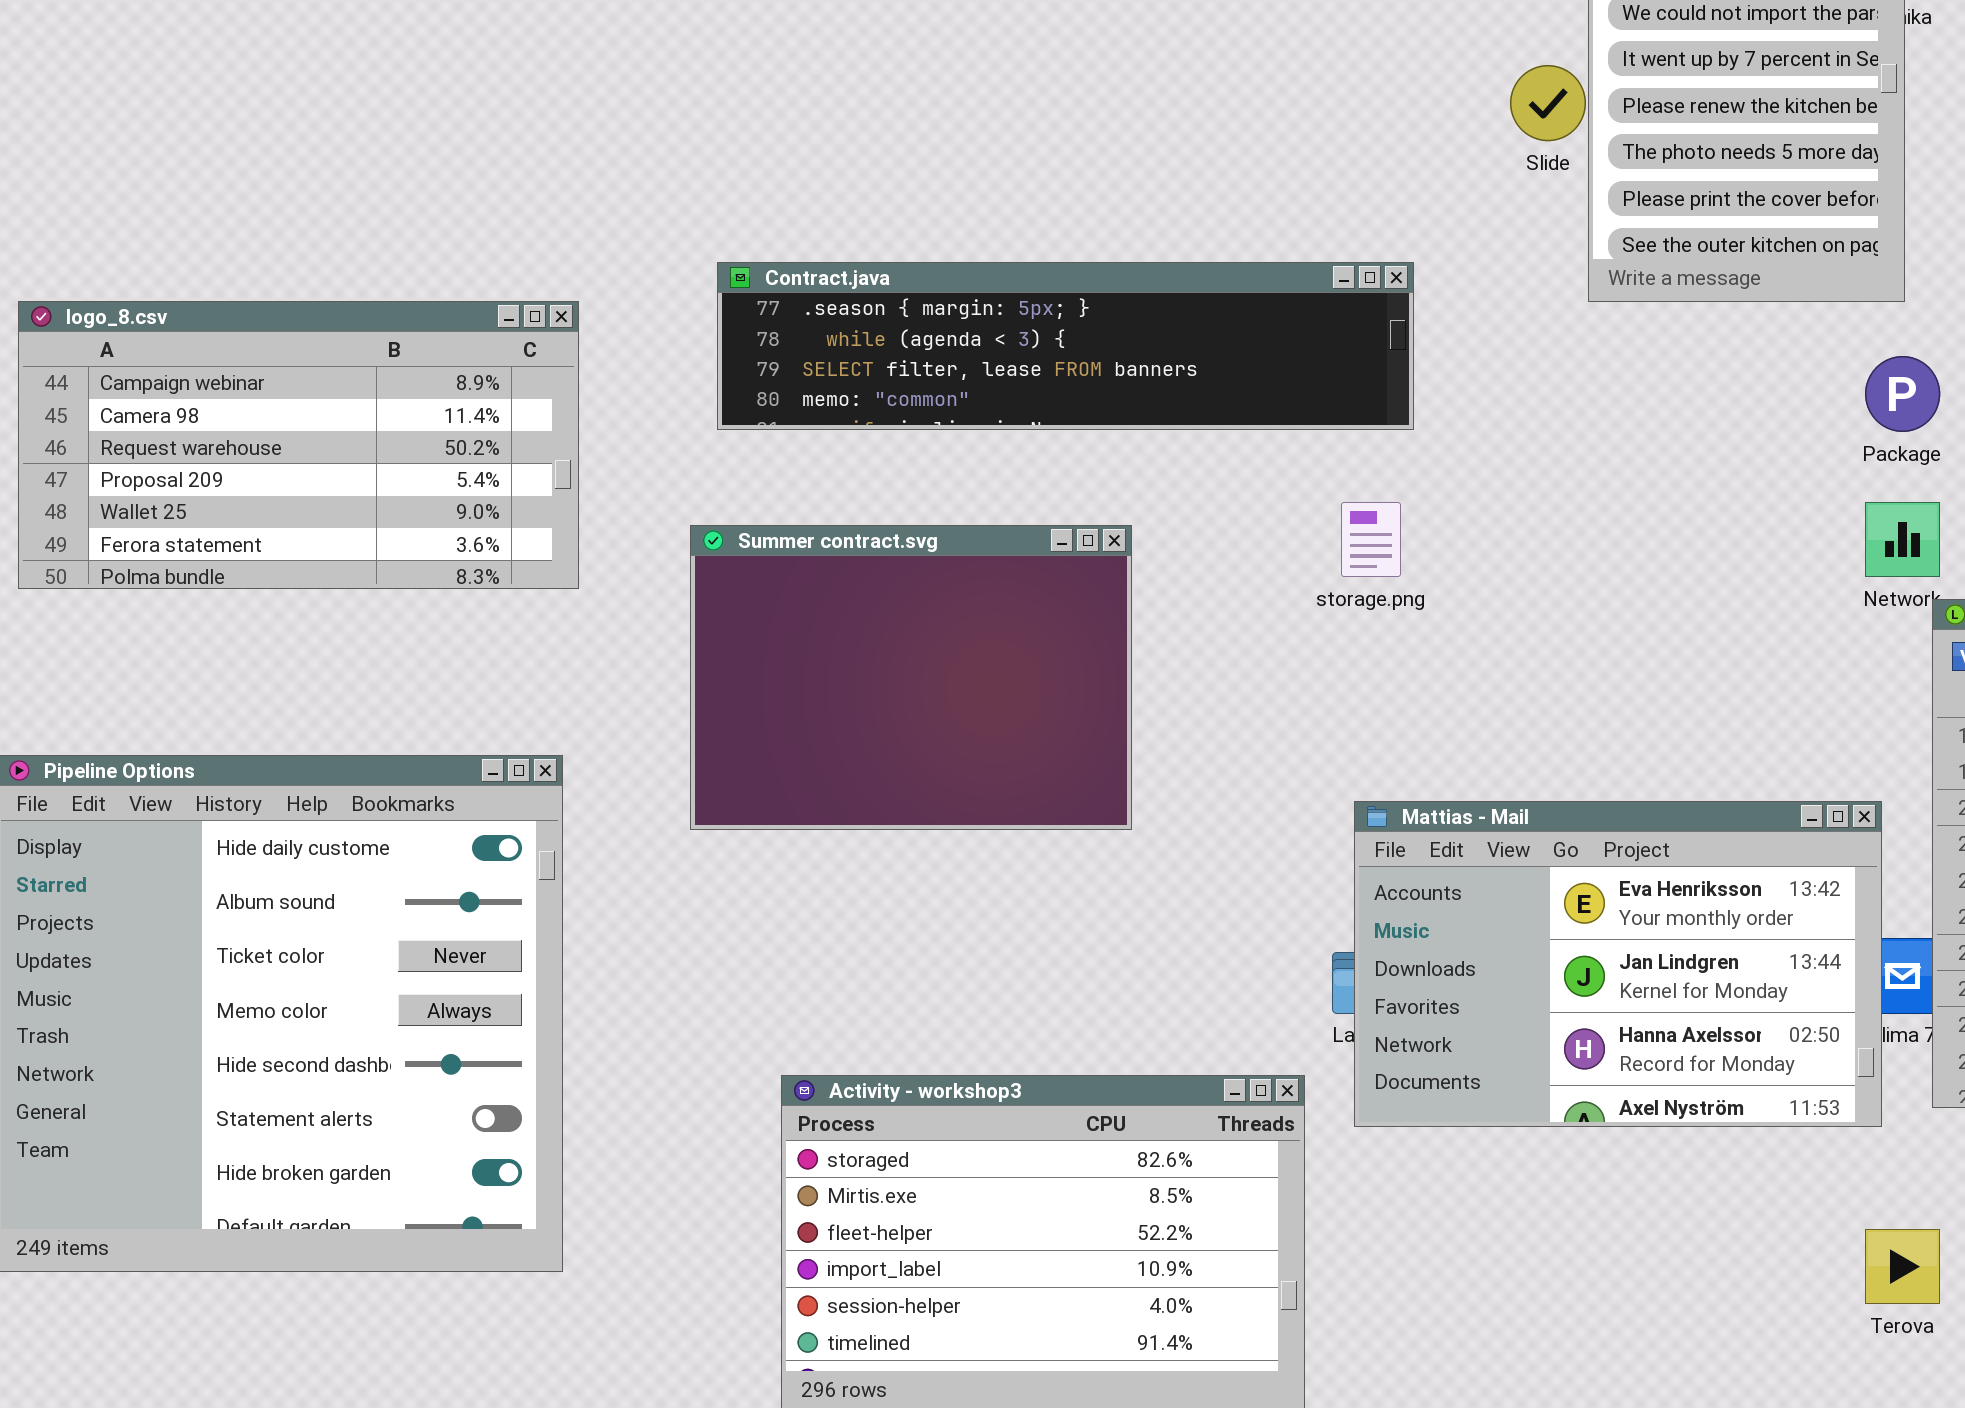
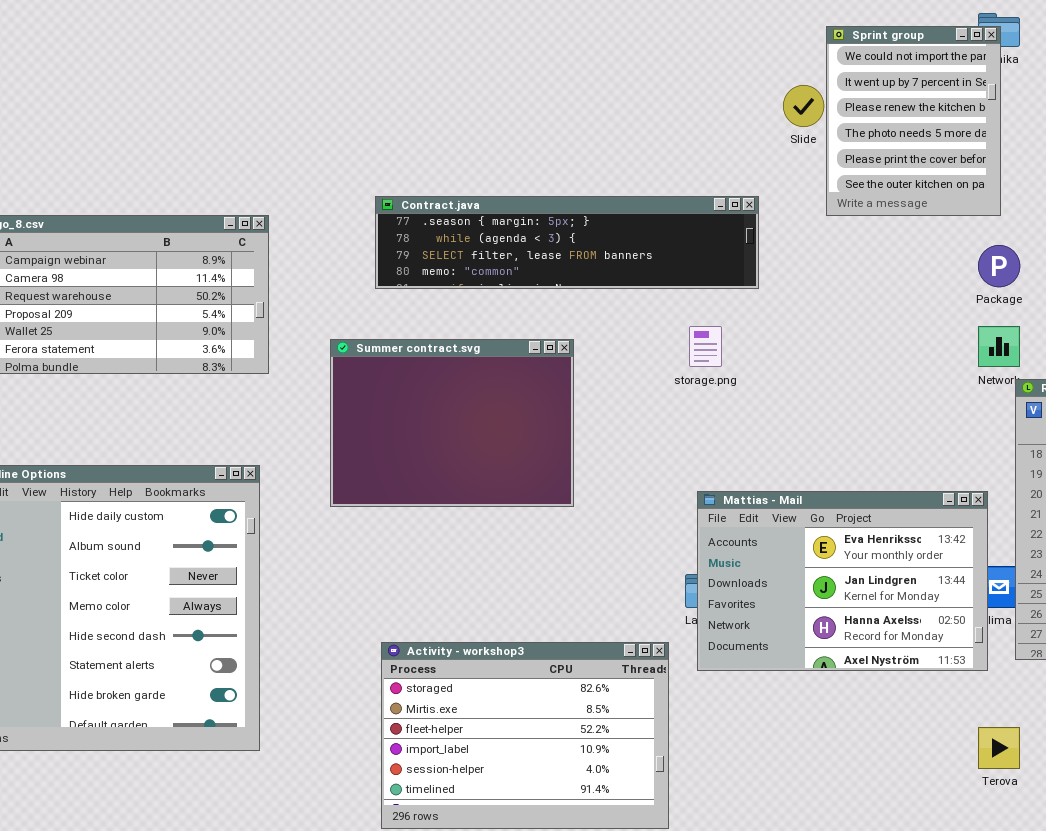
Contract.java: [717,262,1414,430] -> [375,196,759,289], moved

